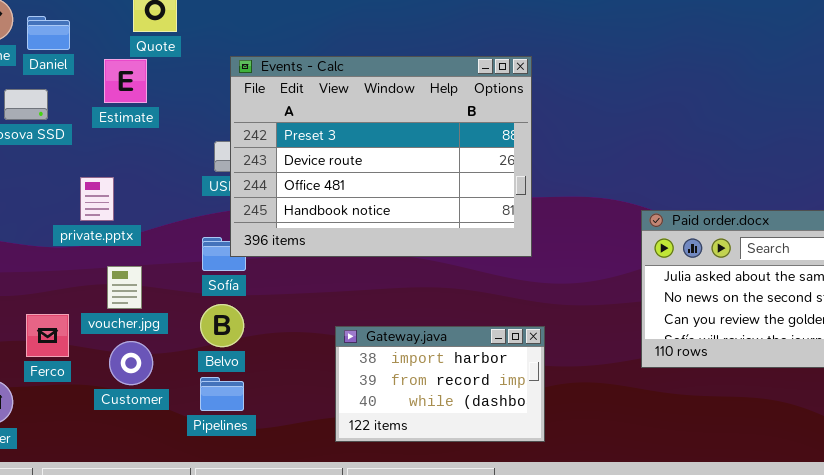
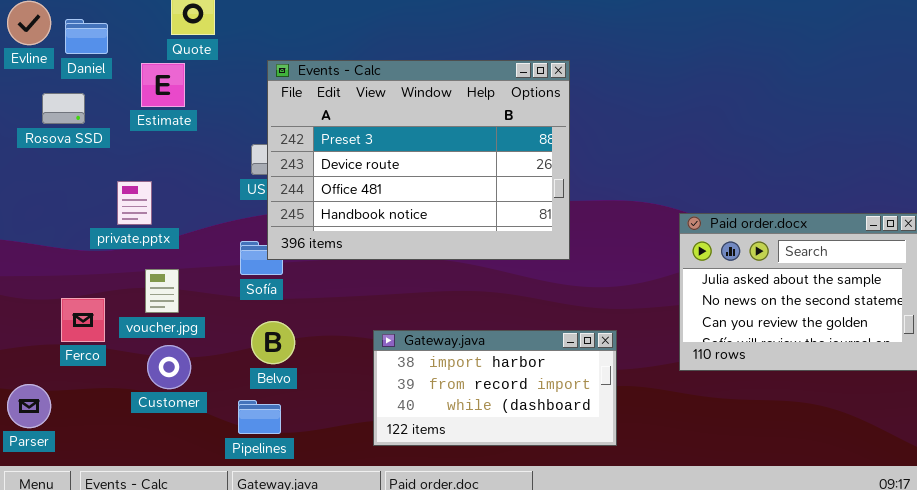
Belvo: [200,304,244,347] -> [251,321,295,364], moved
Ferco: [26,314,69,357] -> [61,298,105,342], moved
Gateway.java: [335,326,545,442] -> [373,330,617,446], resized
Pipelines: [200,377,244,411] -> [238,400,281,434], moved

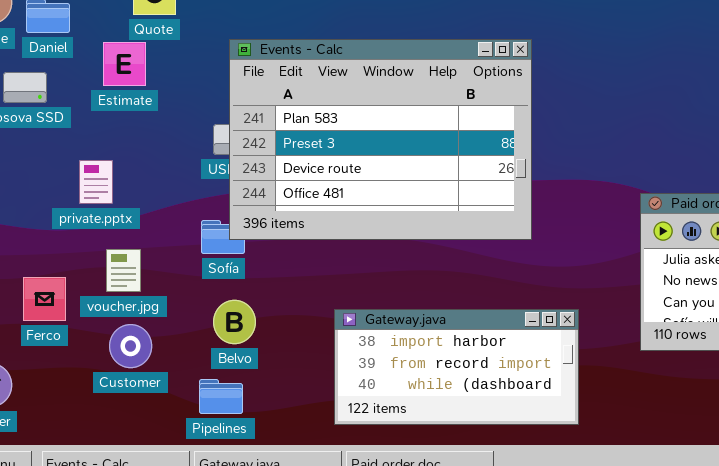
Events - Calc: [267,60,570,260] -> [229,39,532,240], scrolled up 1 row

